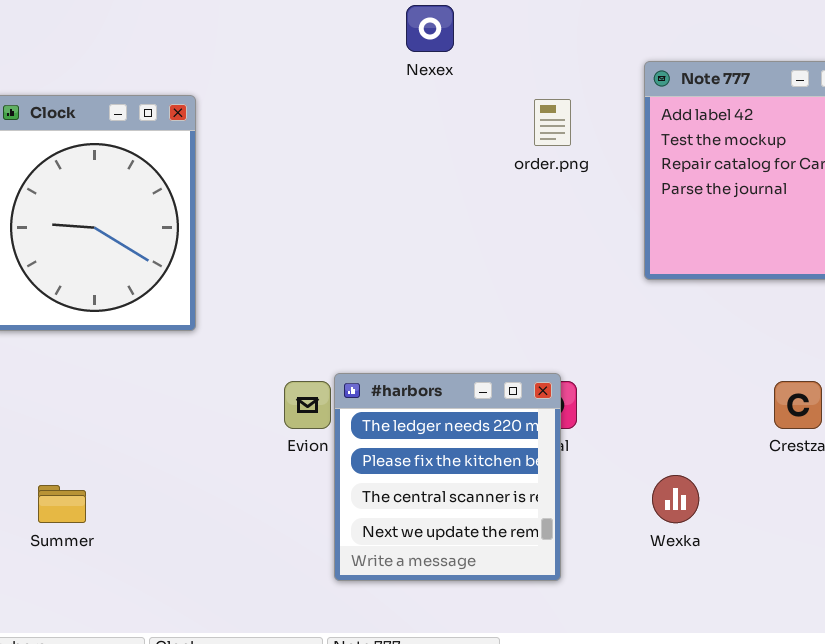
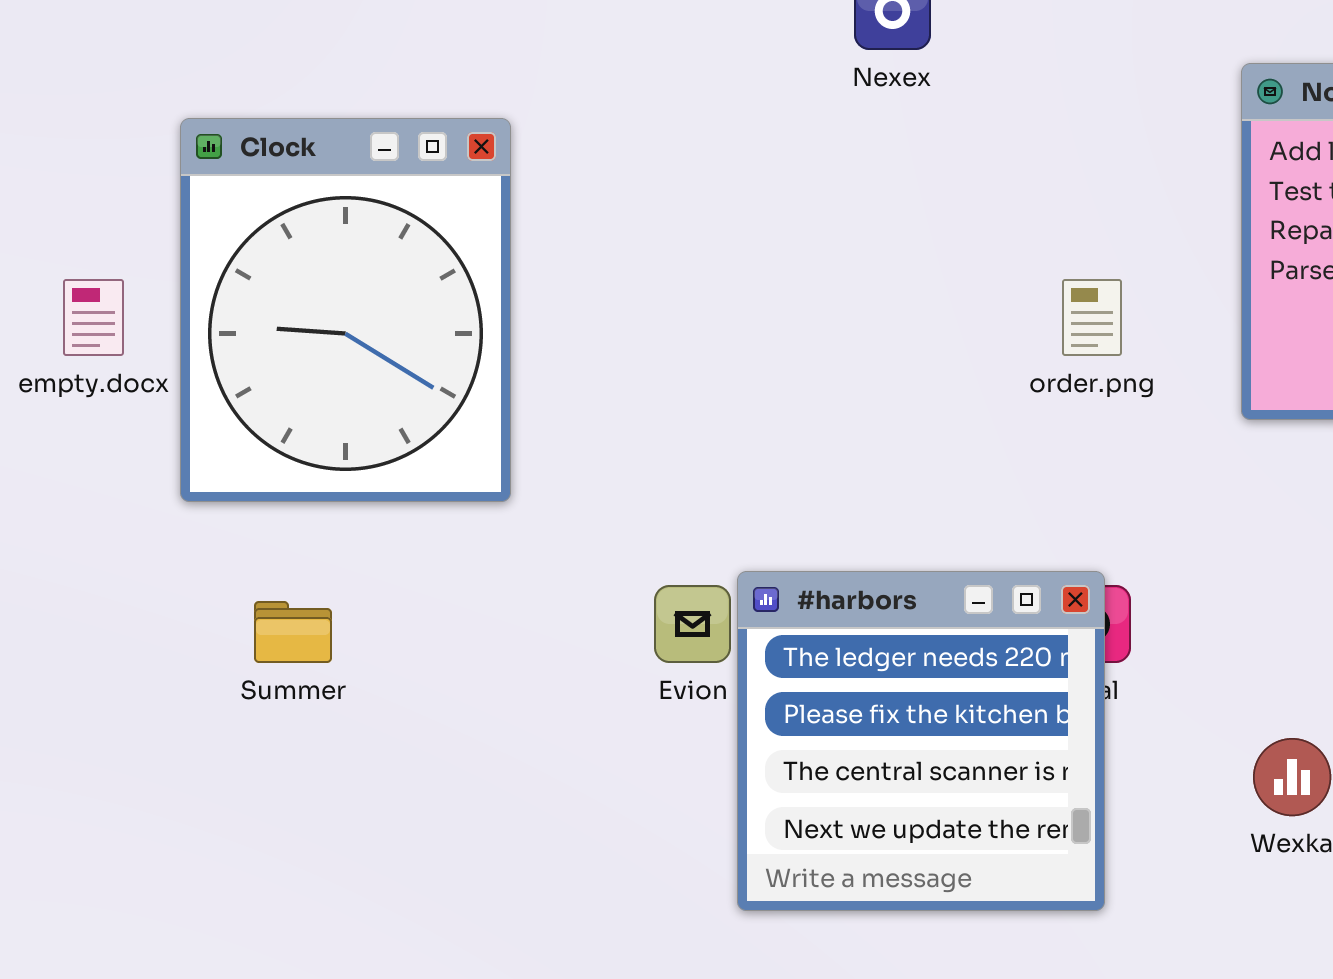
order.png: [534,99,571,146] -> [1062,279,1122,356], moved
Summer: [38,485,86,523] -> [254,601,332,663], moved

